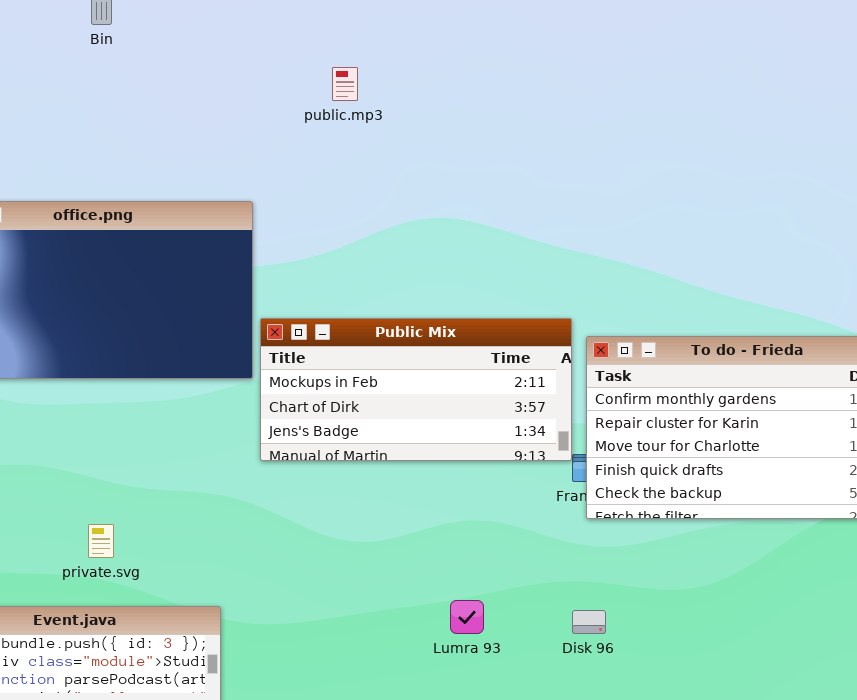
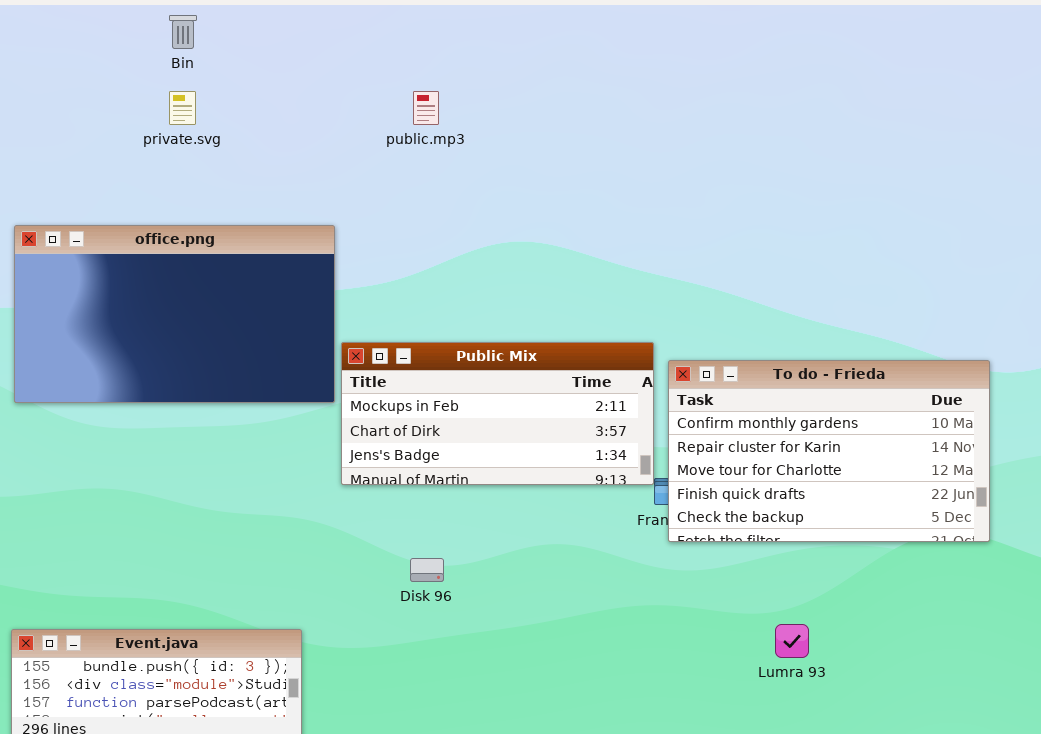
private.svg: [88,524,114,558] -> [169,91,196,125], moved
Lumra 93: [450,600,484,634] -> [775,624,809,658], moved
Disk 96: [572,610,606,634] -> [410,558,444,582], moved

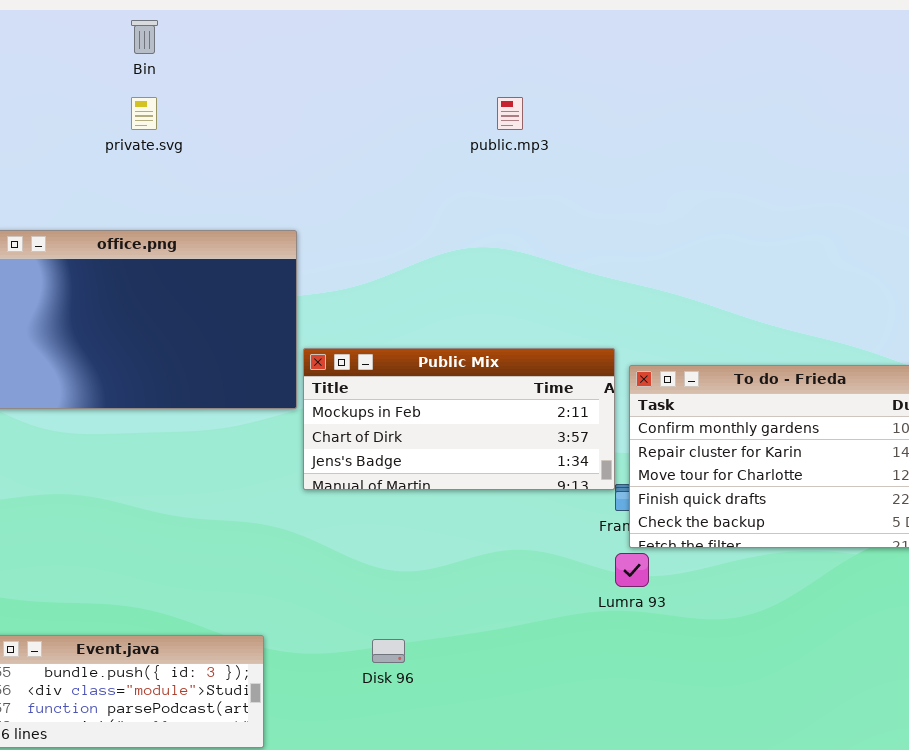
public.mp3: [413,91,439,125] -> [497,97,523,130], moved
Disk 96: [410,558,444,582] -> [372,639,405,663], moved
Lumra 93: [775,624,809,658] -> [615,553,649,587], moved

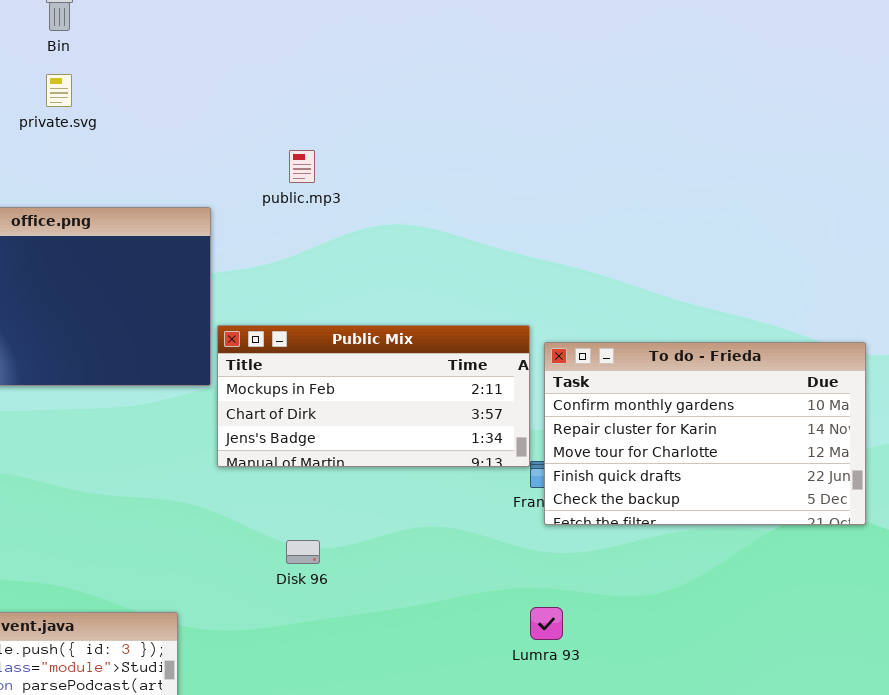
public.mp3: [497,97,523,130] -> [289,150,315,183], moved
Lumra 93: [615,553,649,587] -> [530,607,563,640], moved
Disk 96: [372,639,405,663] -> [286,540,320,564], moved

